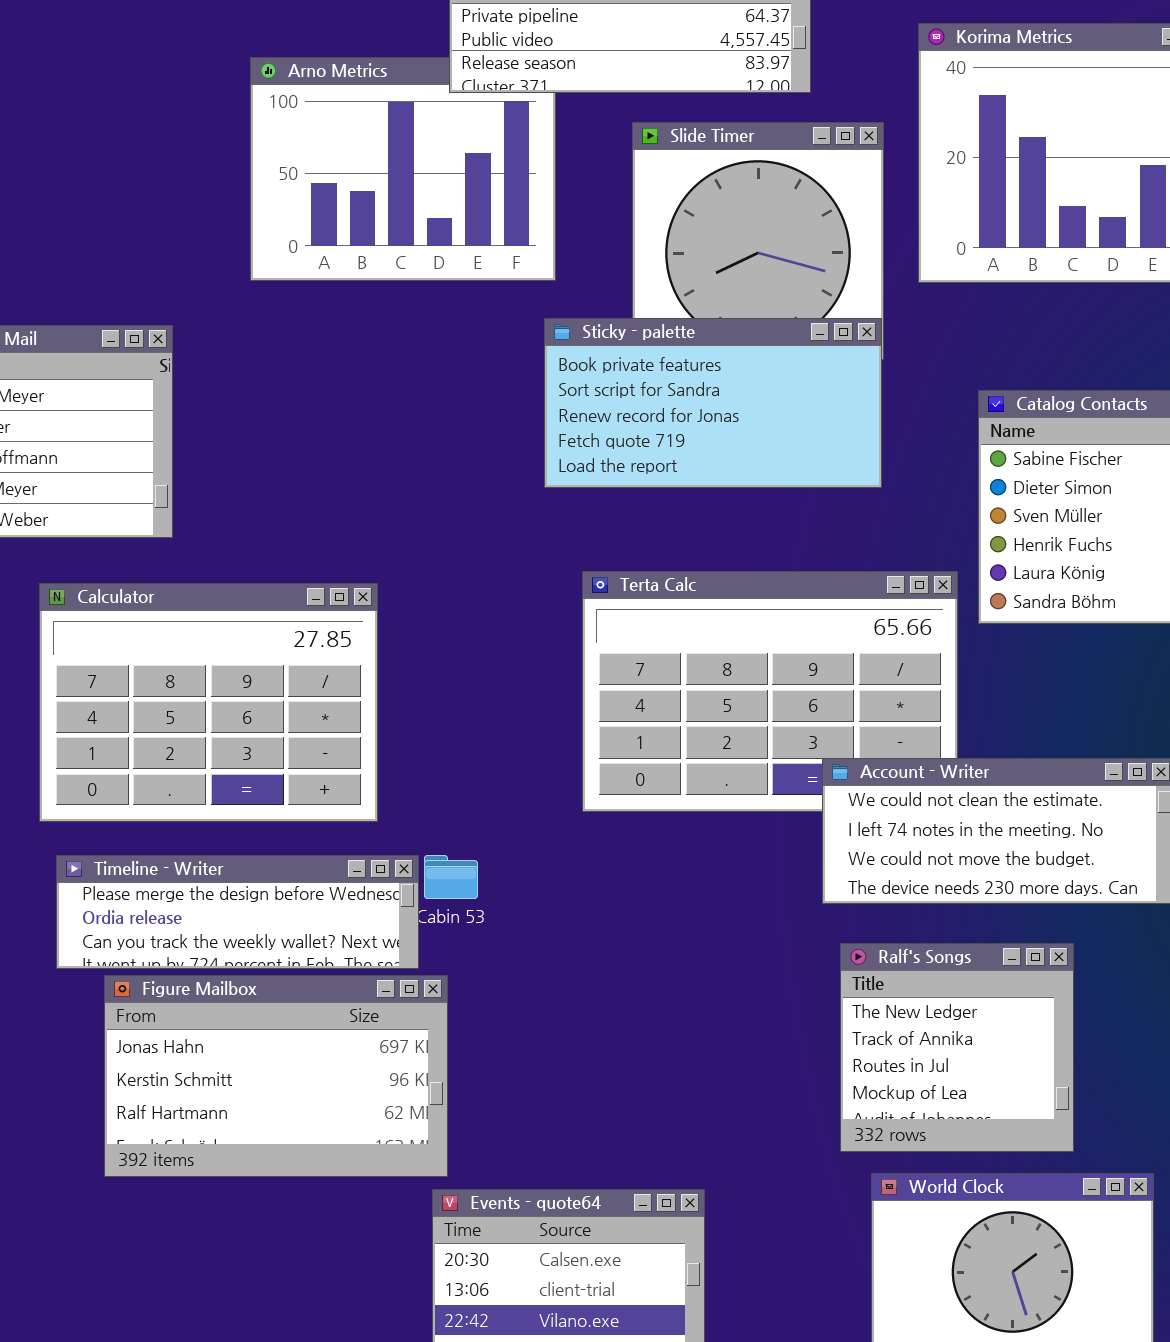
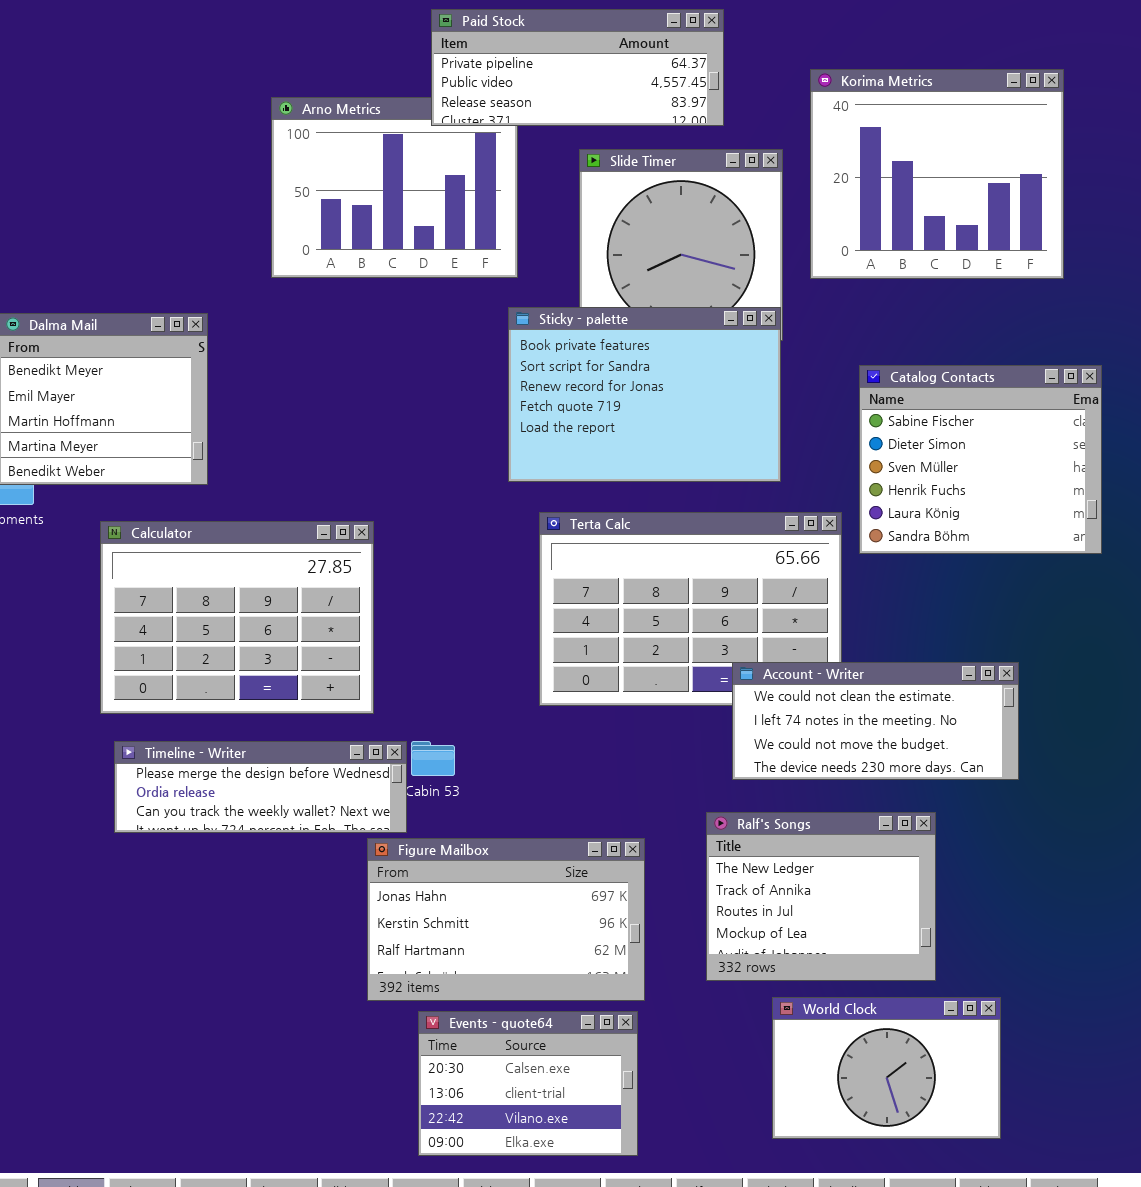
Sticky - palette: [544,318,882,488] -> [508,307,781,482], resized
Ralf's Songs: [840,943,1074,1152] -> [706,812,936,981], resized
Figure Mailbox: [104,975,448,1177] -> [367,838,645,1001], moved

